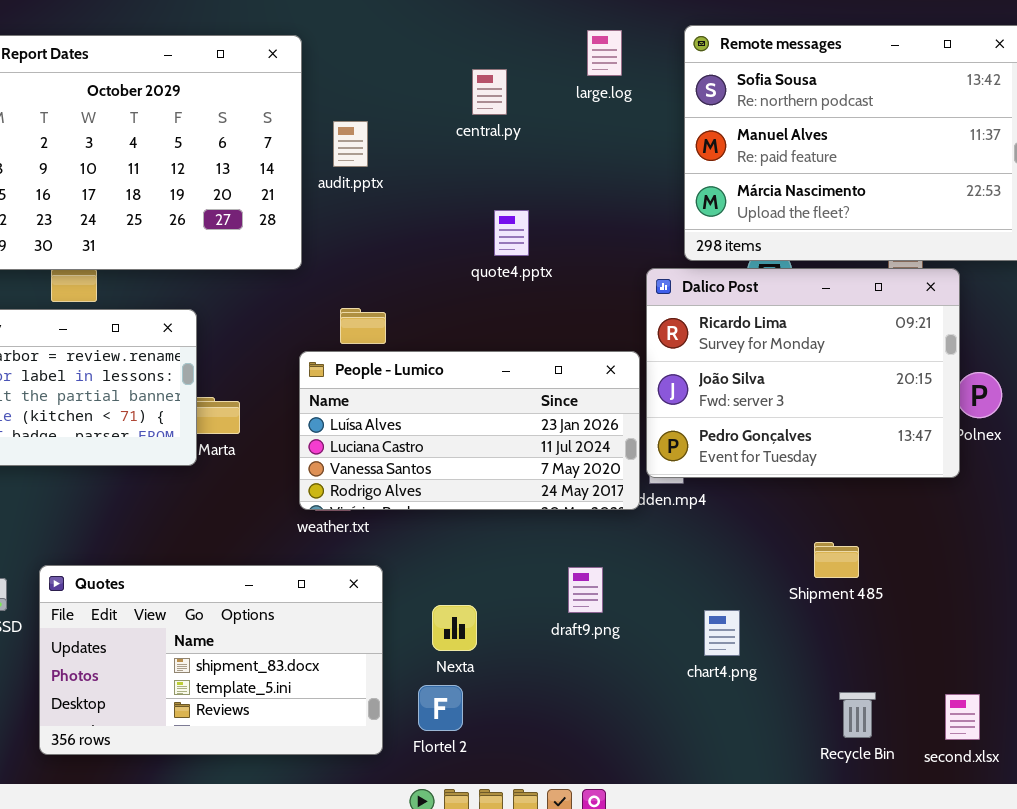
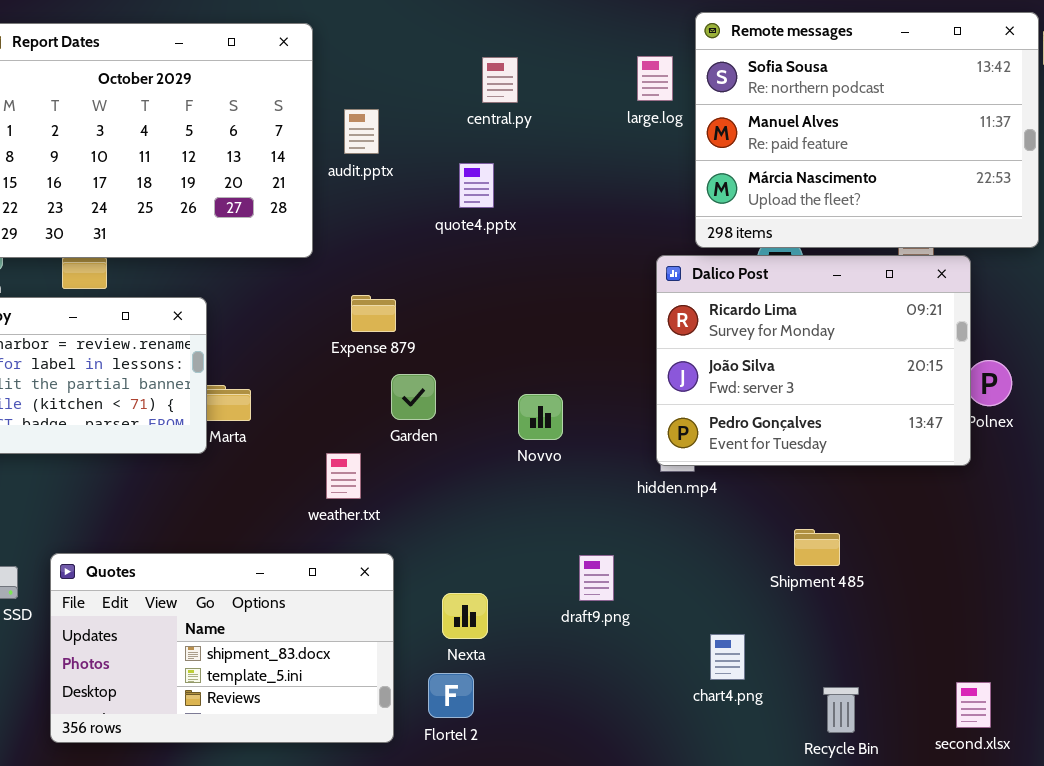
large.log: [587,30,622,76] -> [637,56,673,101], moved
quote4.pptx: [494,210,529,256] -> [459,163,494,208], moved
People - Lumico: [299,351,640,510] -> none, closed
Shipment 485: [814,542,859,578] -> [794,529,840,566], moved
chart4.png: [704,610,740,656] -> [710,634,745,680], moved
Recycle Bin: [839,692,876,738] -> [823,687,859,733], moved

